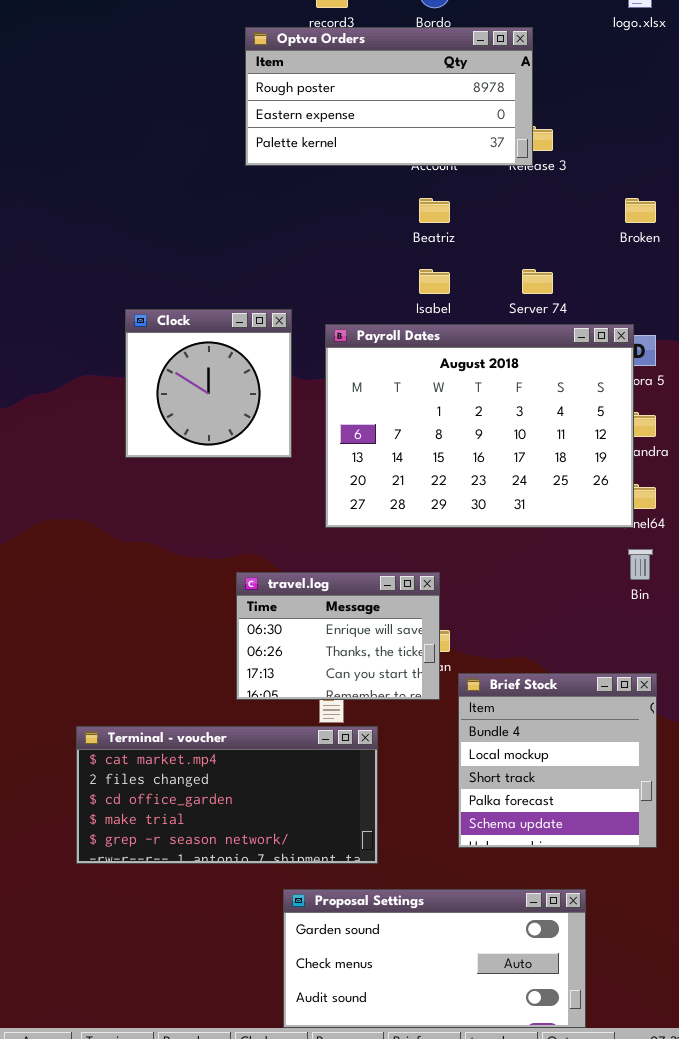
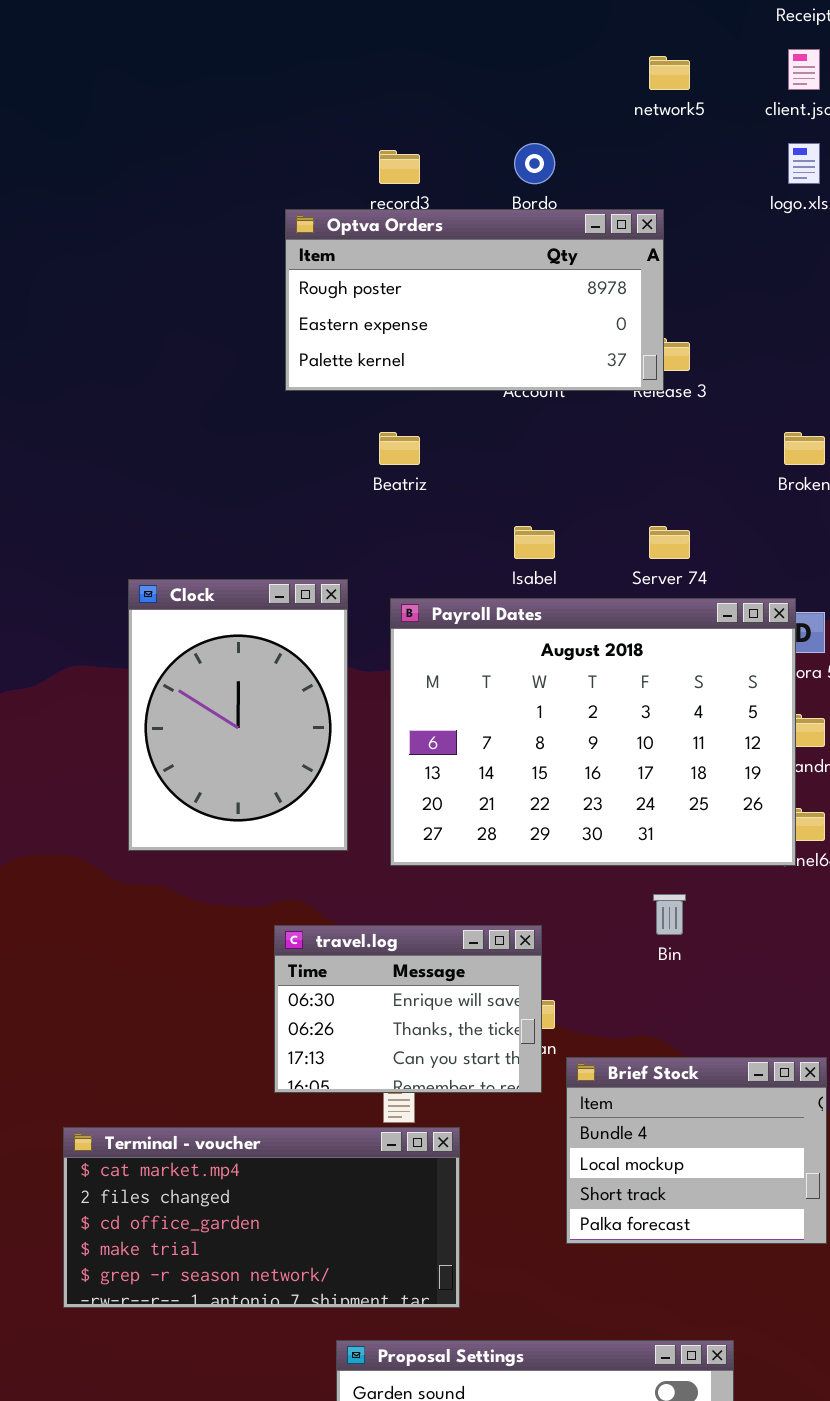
Beatriz: [419,198,450,223] -> [379,432,420,465], moved
Clock: [125,309,292,458] -> [128,579,348,851], resized
Bin: [628,549,653,580] -> [653,894,686,935], moved
Brief Stock: [458,673,657,848] -> [566,1057,827,1244], resized

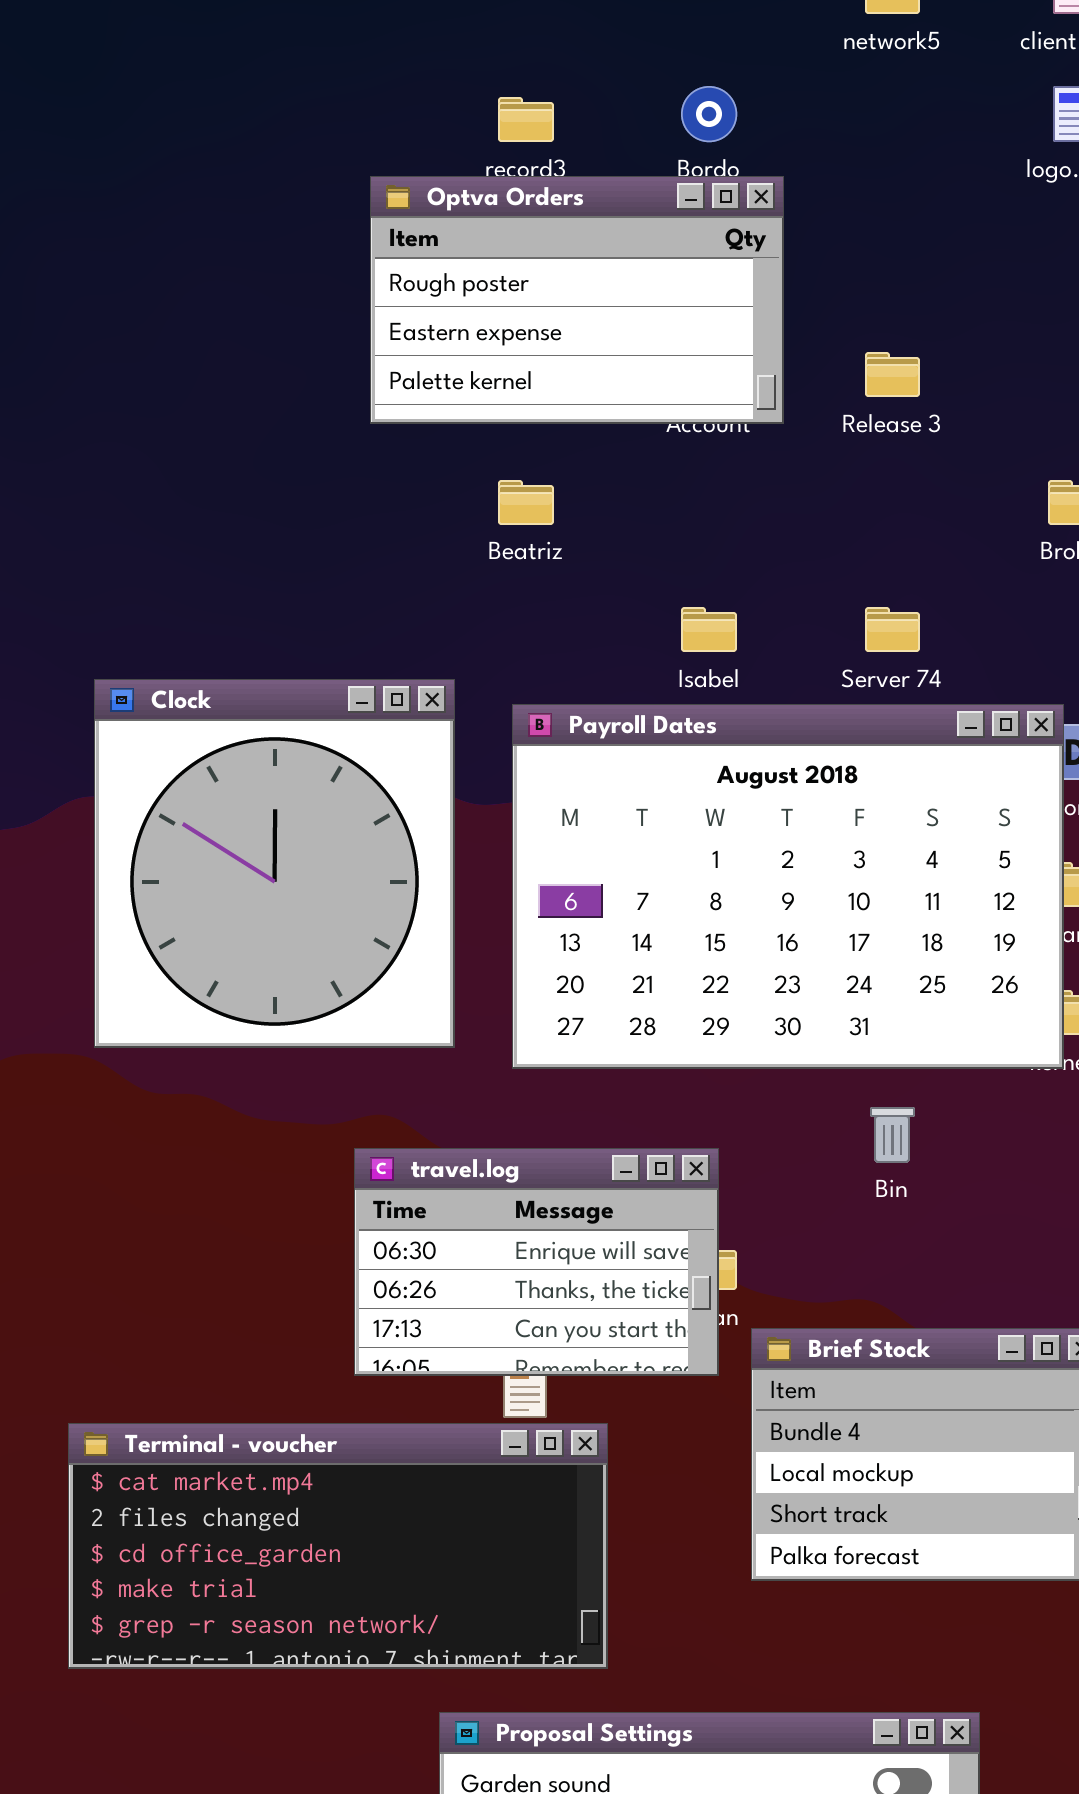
Optva Orders: [285,209,664,391] -> [370,176,784,424], resized
Clock: [128,579,348,851] -> [94,679,455,1048], resized

